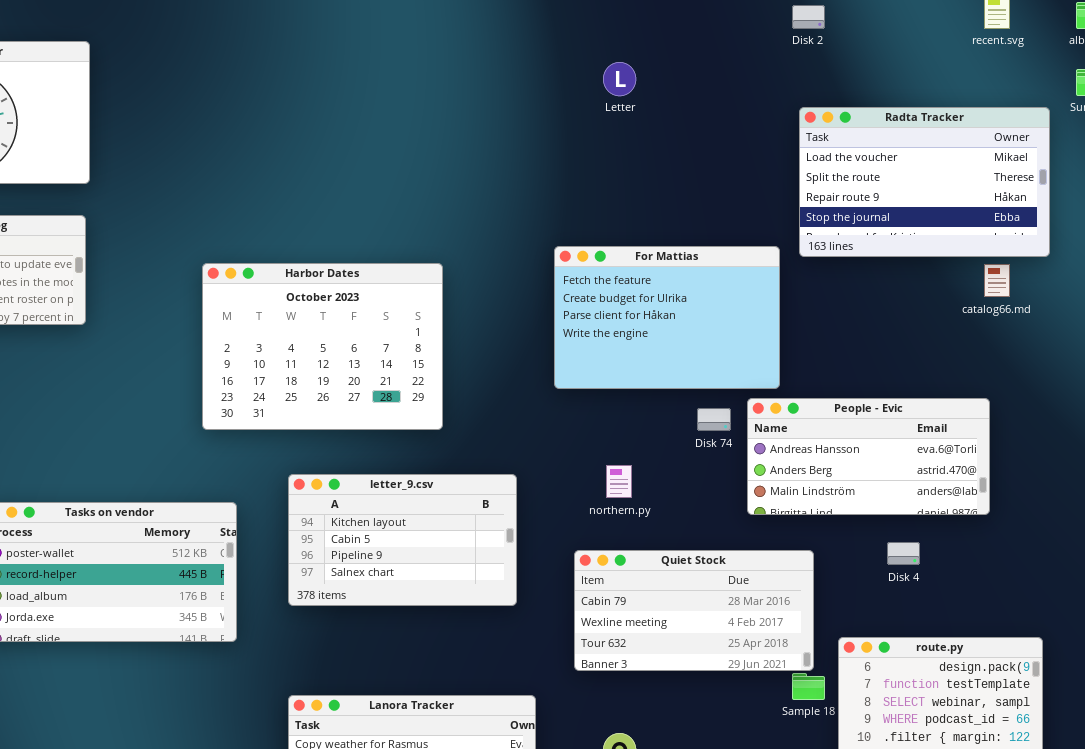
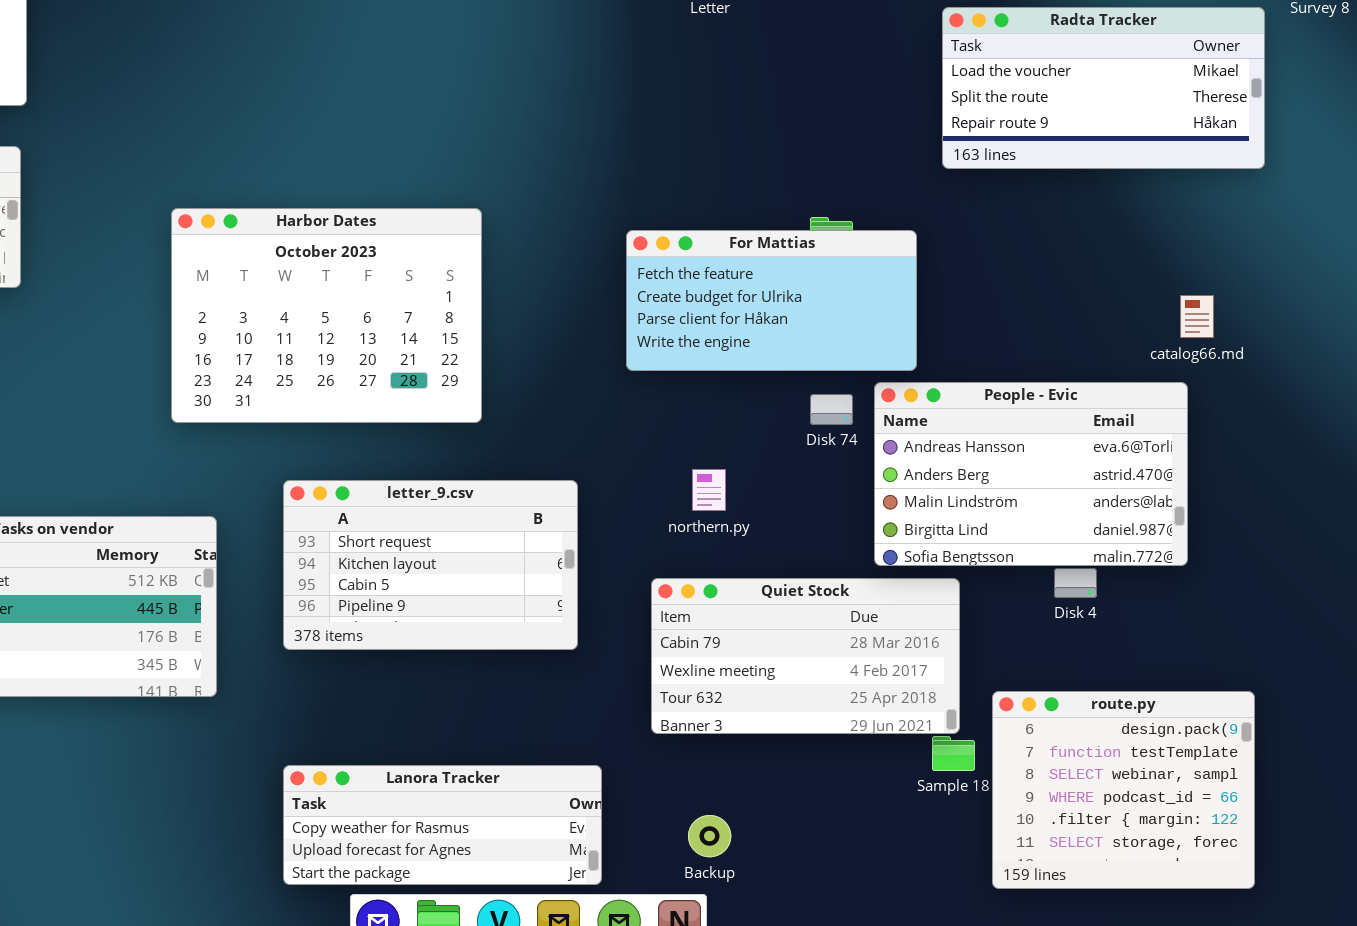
Radta Tracker: [799,107,1050,257] -> [942,7,1265,169], resized
For Mattias: [554,246,780,389] -> [626,230,917,371], resized
catalog66.md: [984,264,1010,297] -> [1180,295,1214,338], moved
People - Evic: [747,398,990,515] -> [874,382,1188,566], resized
letter_9.csv: [288,474,517,606] -> [283,480,578,650], scrolled up 1 row

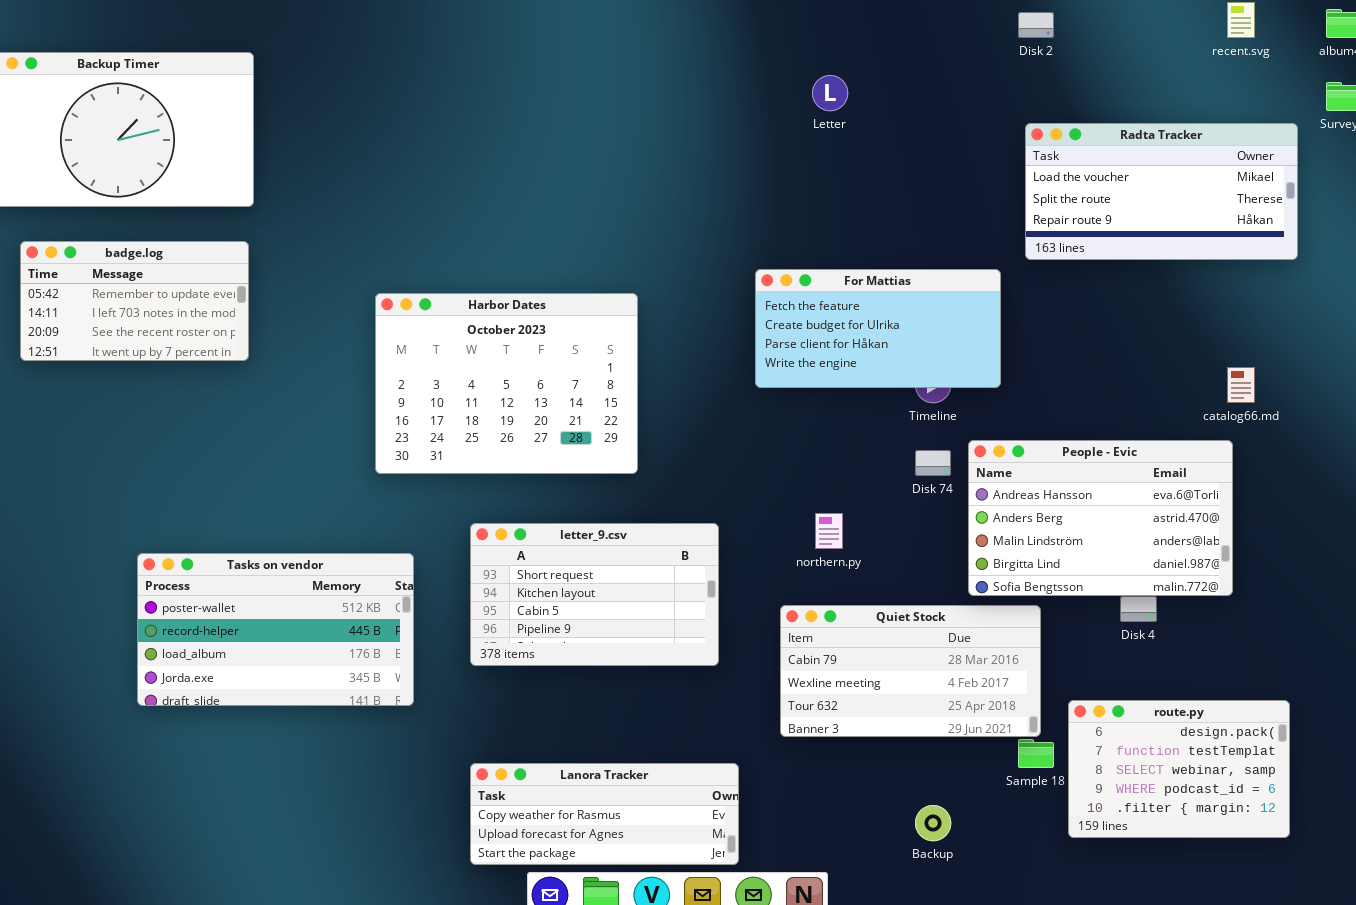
For Mattias: [626,230,917,371] -> [755,269,1001,388], moved
route.py: [992,691,1255,889] -> [1068,700,1290,838], resized
Backup: [688,815,731,857] -> [915,805,951,841], moved

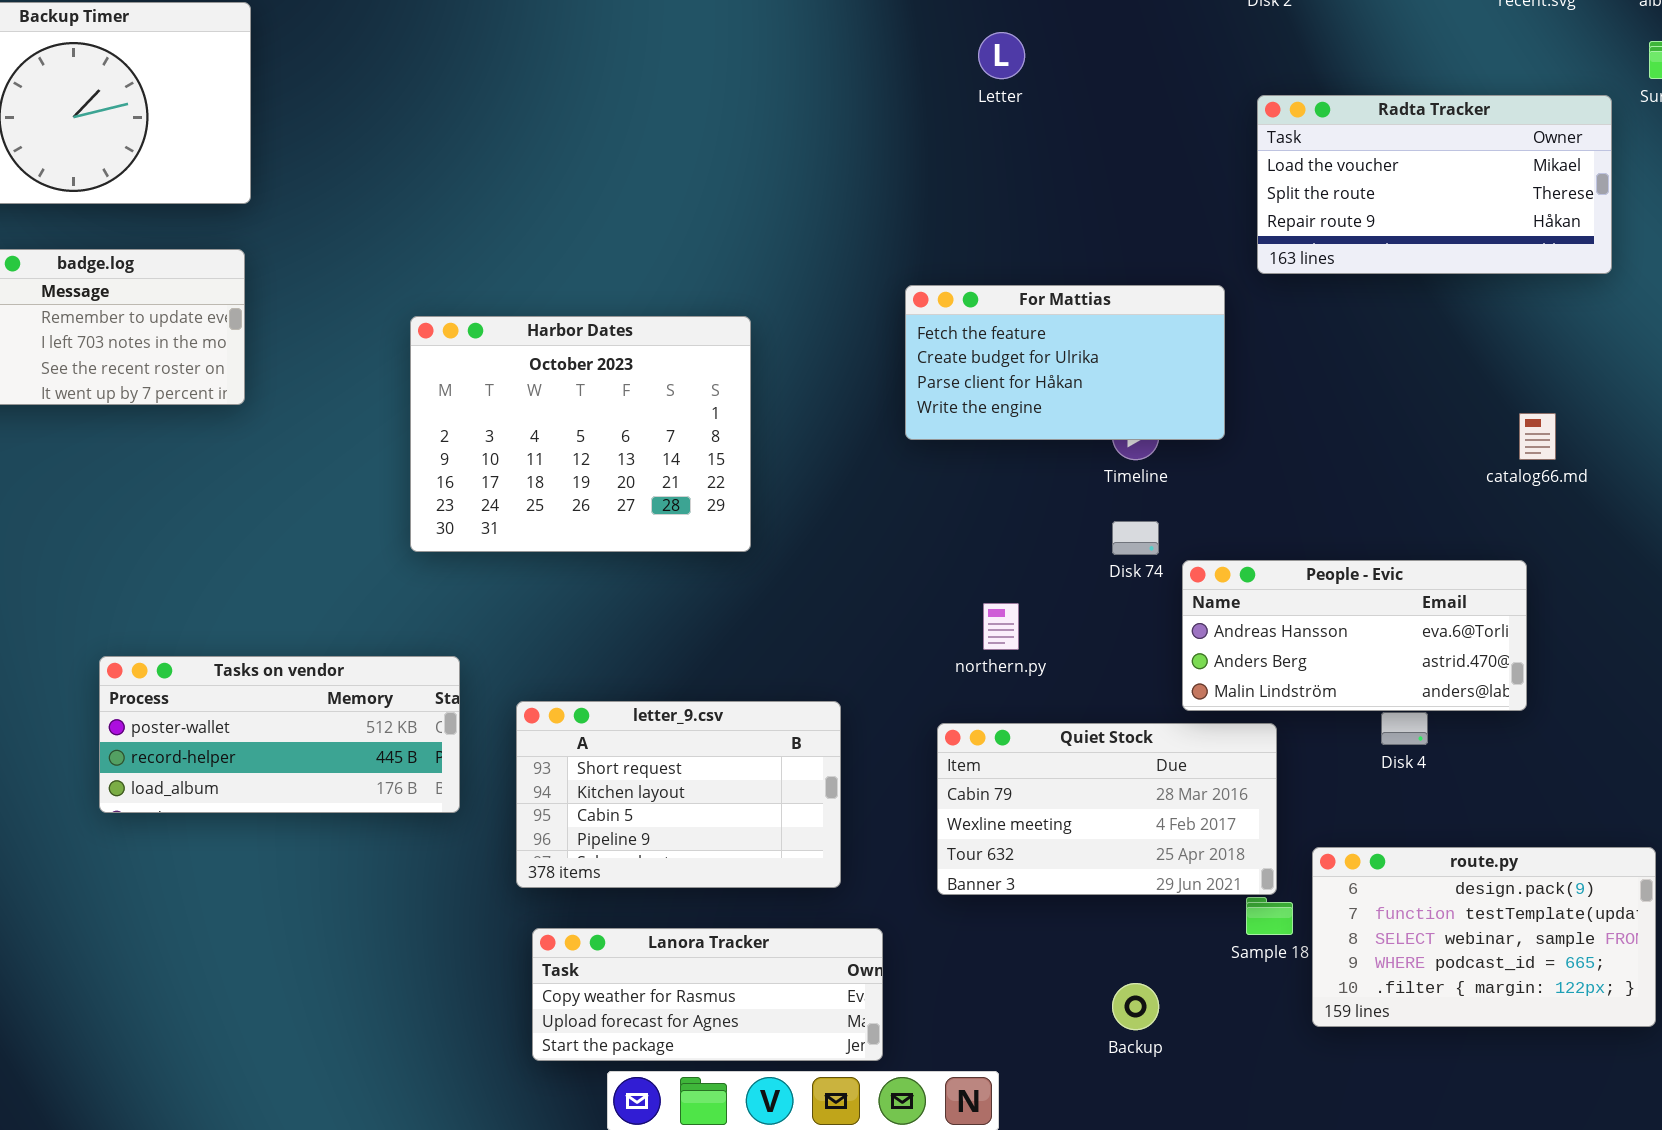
People - Evic: [968,440,1233,596] -> [1182,560,1527,711], resized
letter_9.csv: [470,523,719,666] -> [516,701,841,888], moved
Tasks on vendor: [137,553,414,706] -> [99,656,460,813], resized
route.py: [1068,700,1290,838] -> [1312,847,1656,1027], resized

